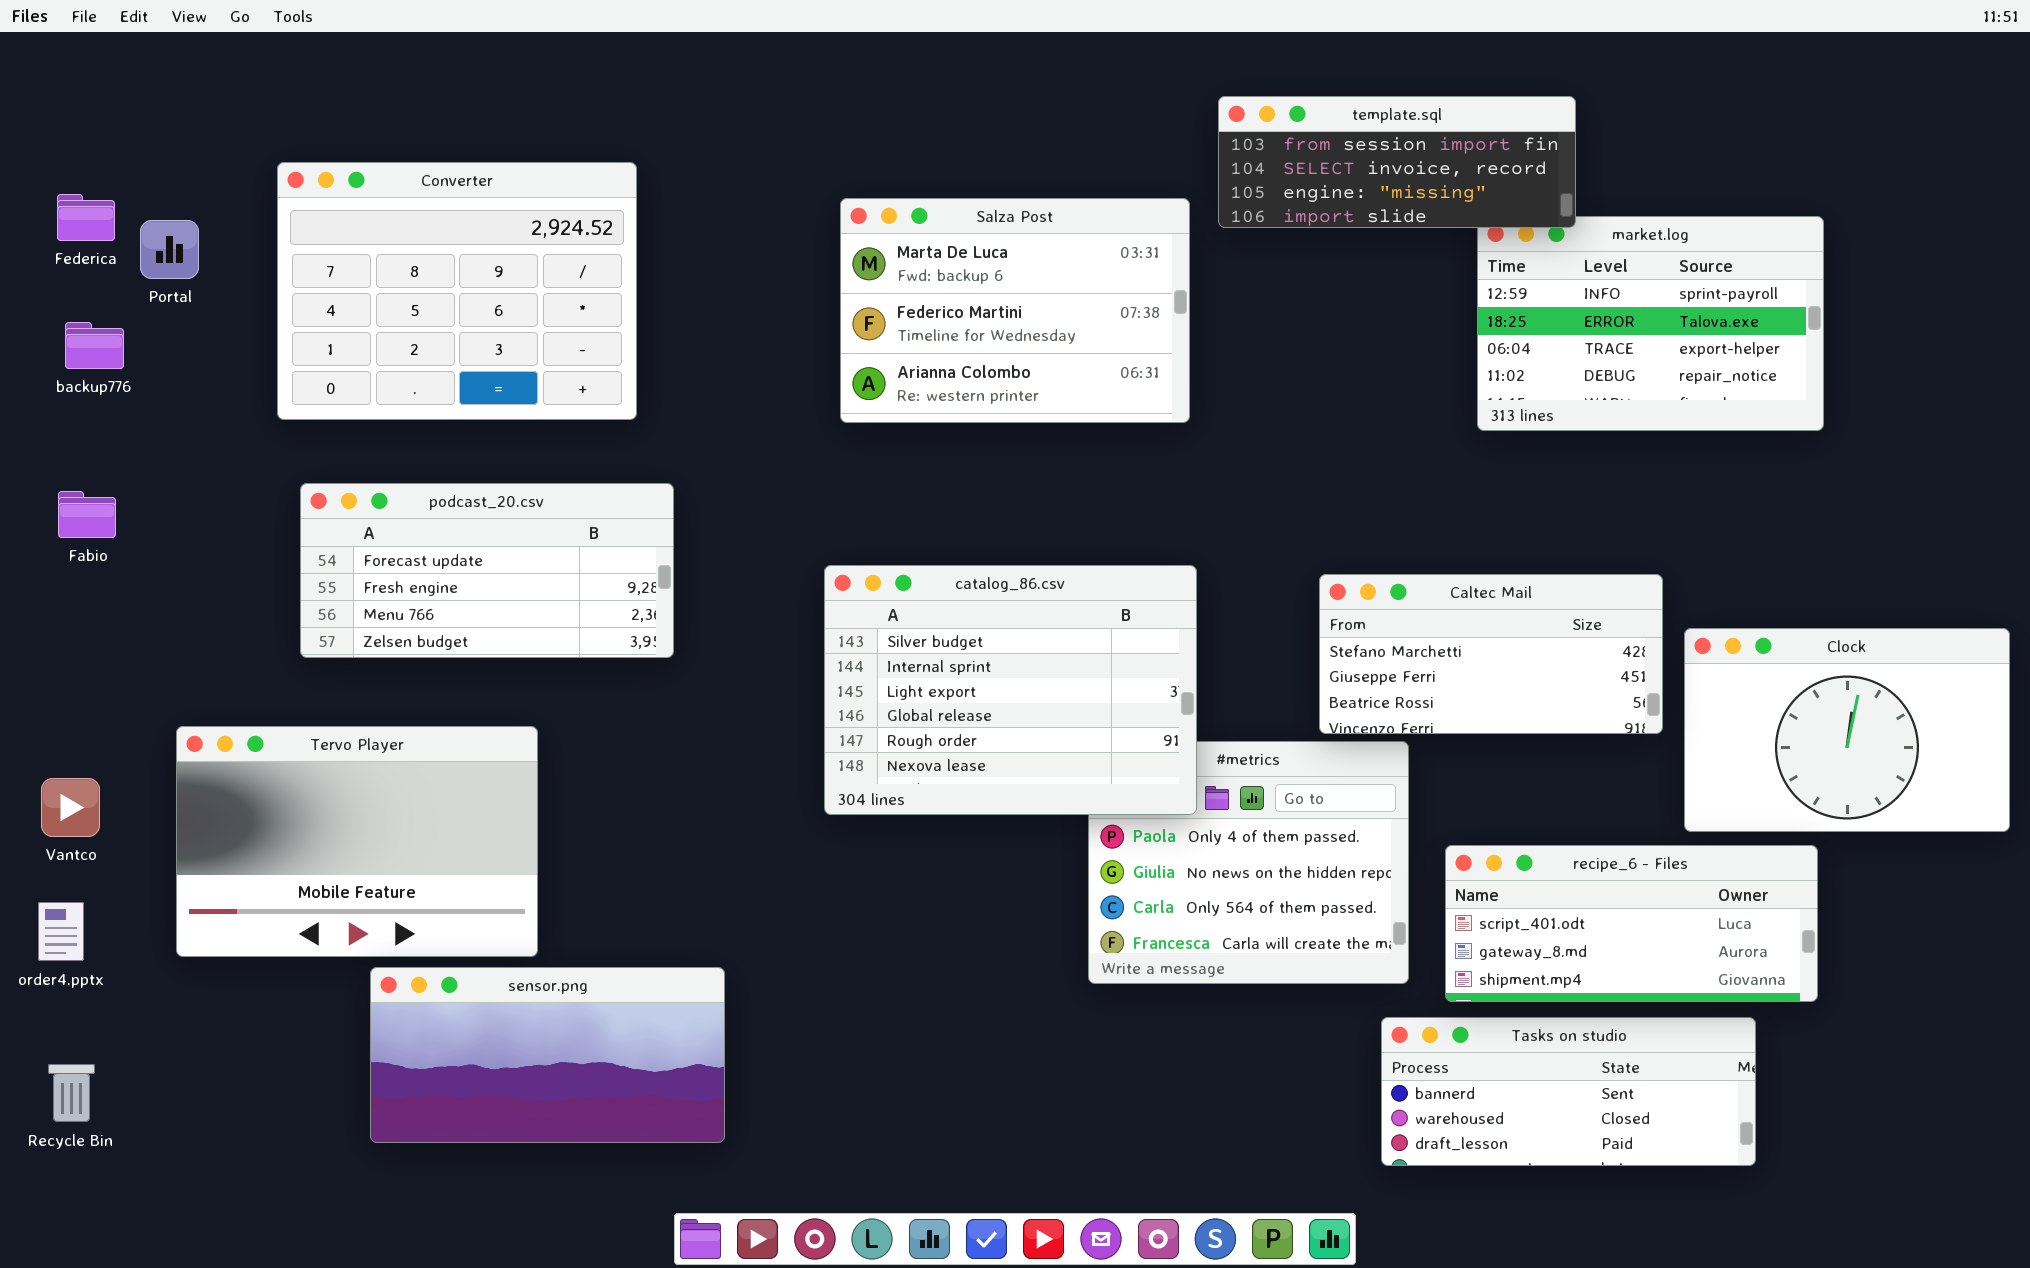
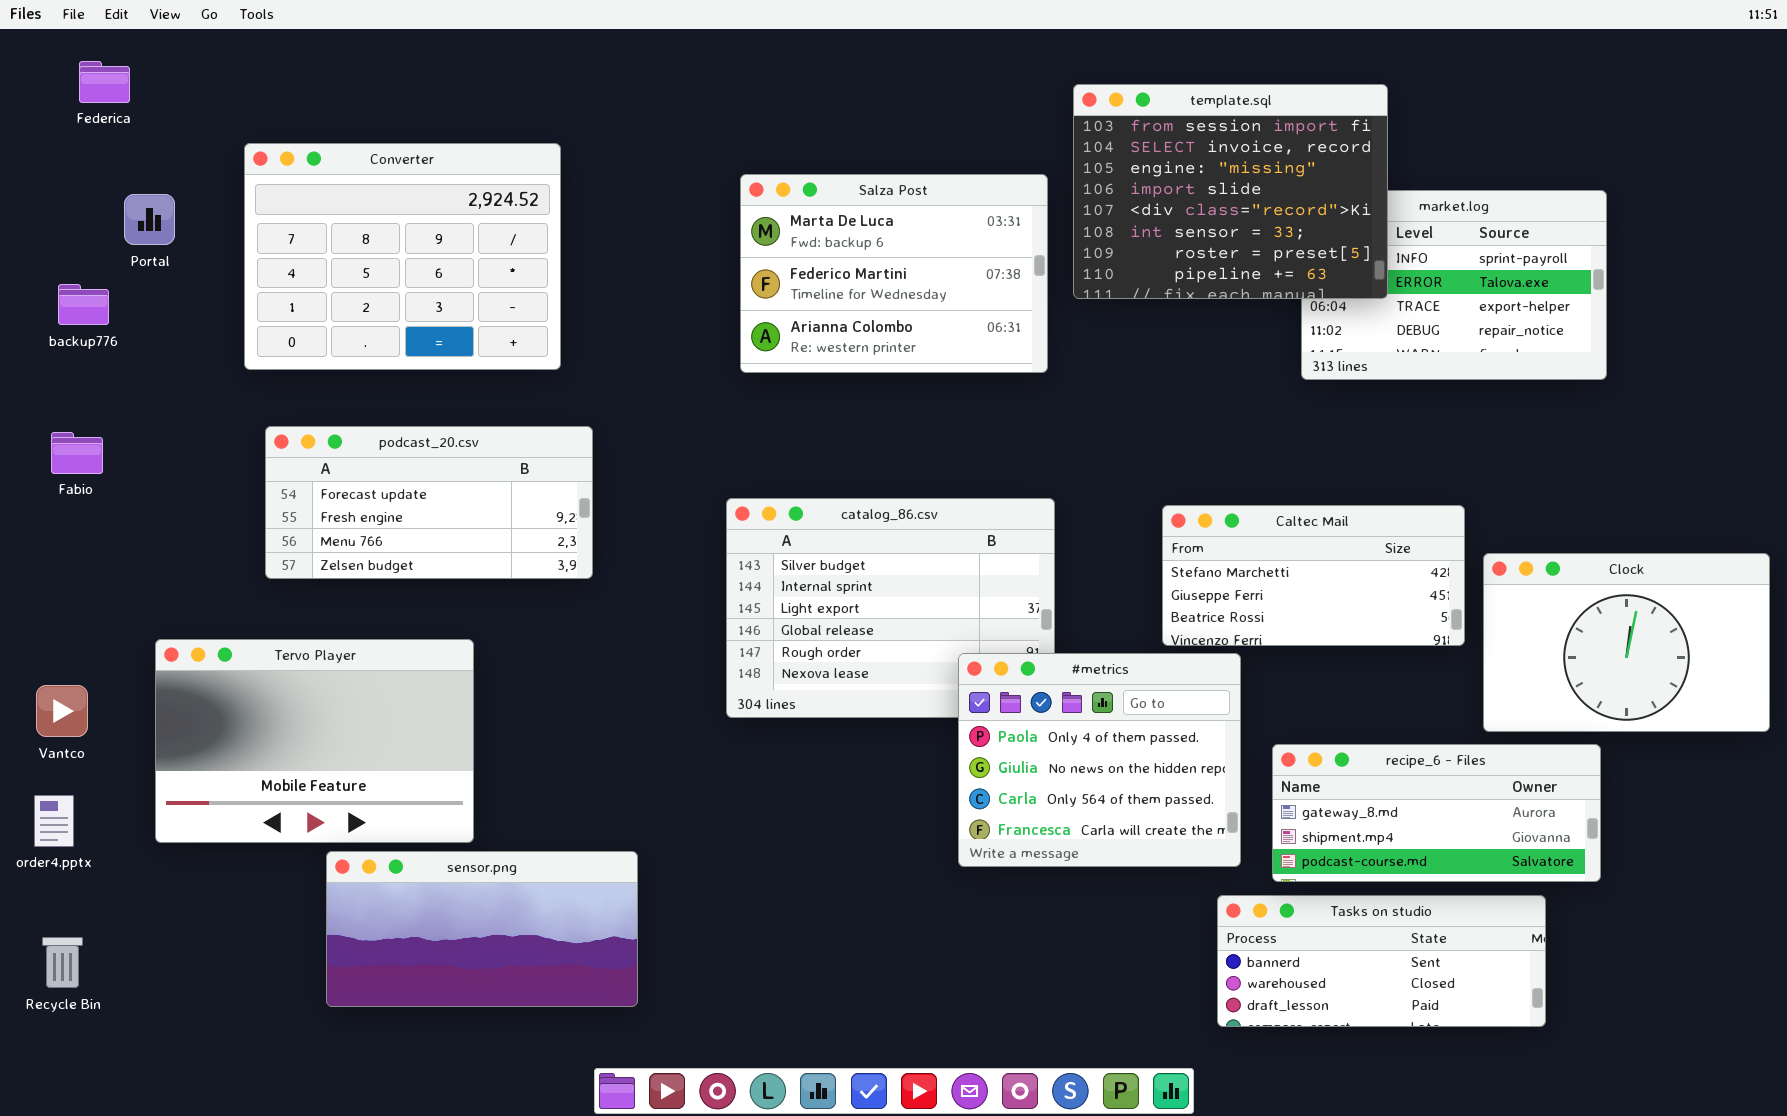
template.sql: [1218,96,1576,228] -> [1073,84,1388,299], resized
Federica: [57,194,115,241] -> [79,61,130,103], moved
#metrics: [1088,741,1409,984] -> [958,653,1241,867], raised
recipe_6 - Files: [1445,845,1818,1002] -> [1272,744,1601,882], scrolled down 1 row

